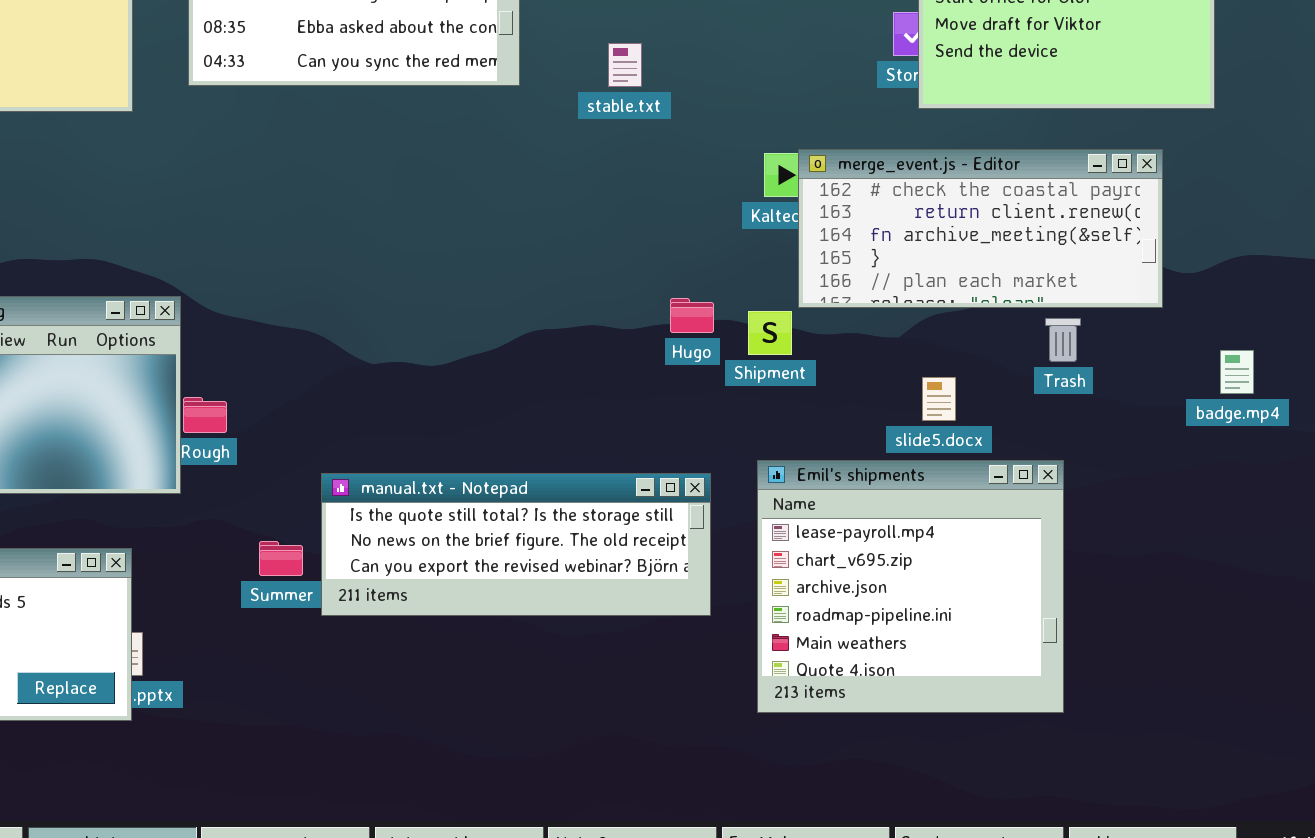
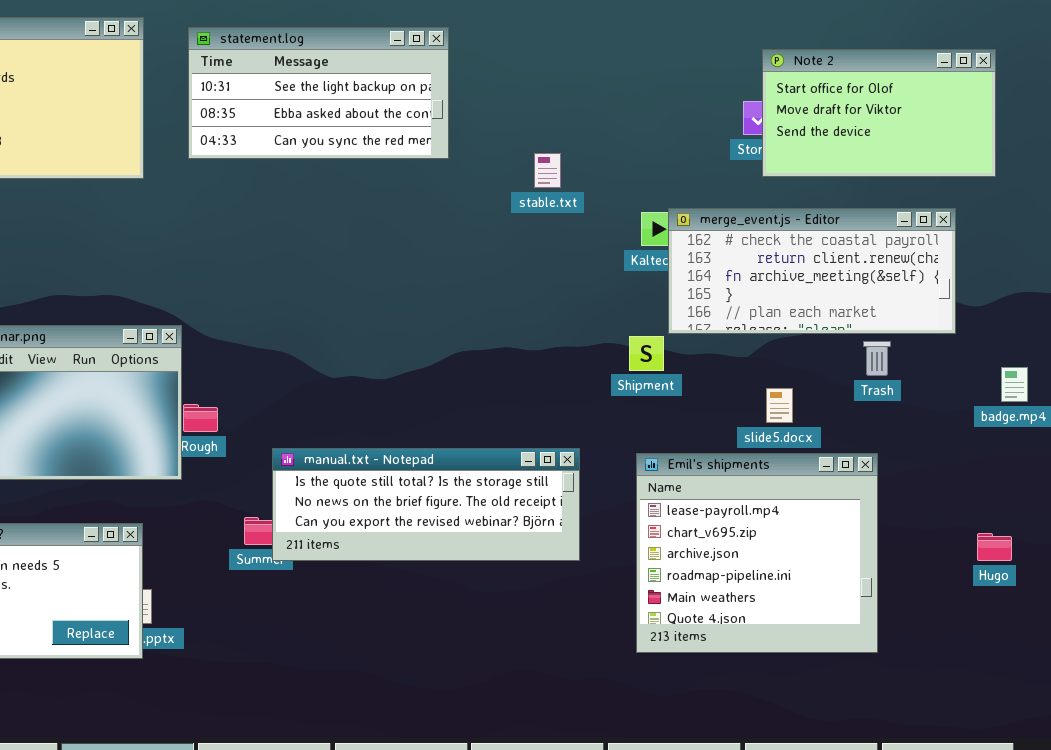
stable.txt: [608,43,642,87] -> [534,153,561,188], moved
Hugo: [670,298,714,333] -> [977,533,1012,561], moved
manual.txt - Notepad: [321,473,711,616] -> [272,448,580,561], moved

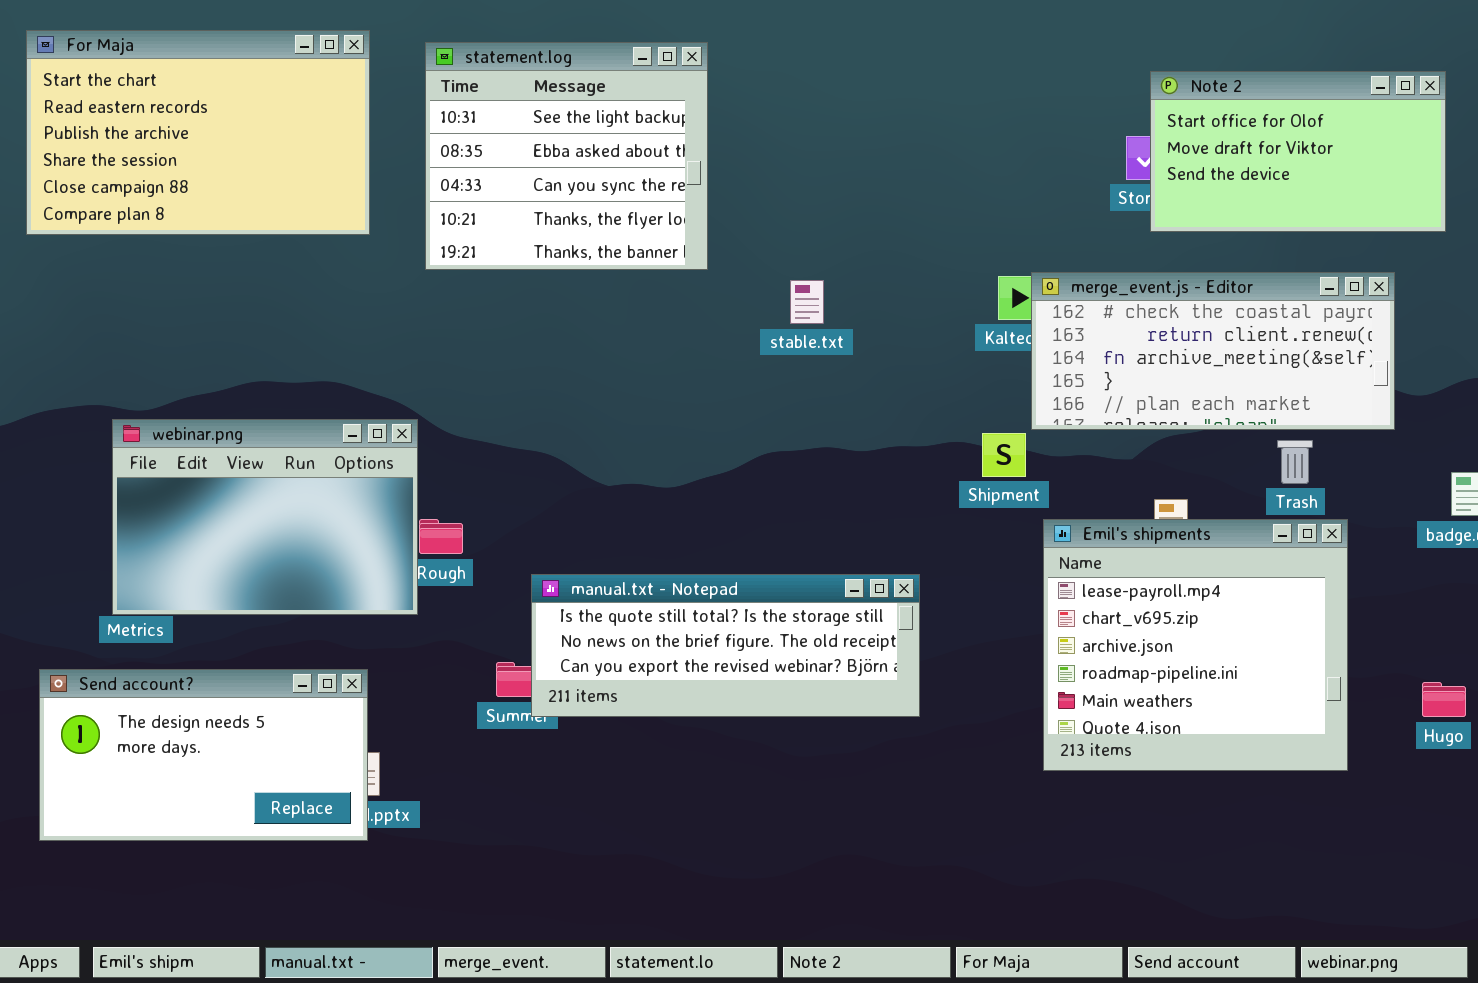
statement.log: [188,27,449,159] -> [425,42,708,270], resized
stable.txt: [534,153,561,188] -> [790,280,824,324], moved
Emil's shipments: [636,453,878,653] -> [1043,519,1348,771], moved

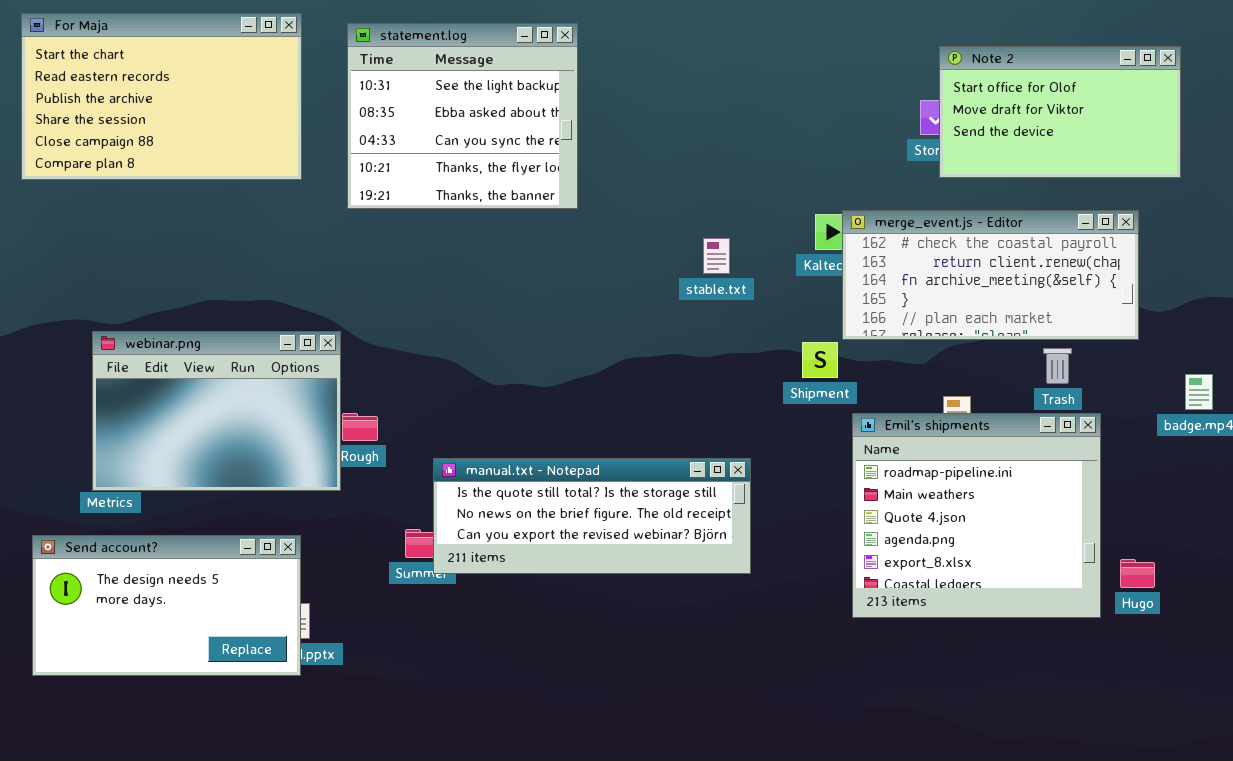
stable.txt: [790,280,824,324] -> [703,238,730,274], moved
Emil's shipments: [1043,519,1348,771] -> [852,413,1101,618], scrolled down 3 rows
Hugo: [1422,682,1466,717] -> [1120,559,1155,588], moved

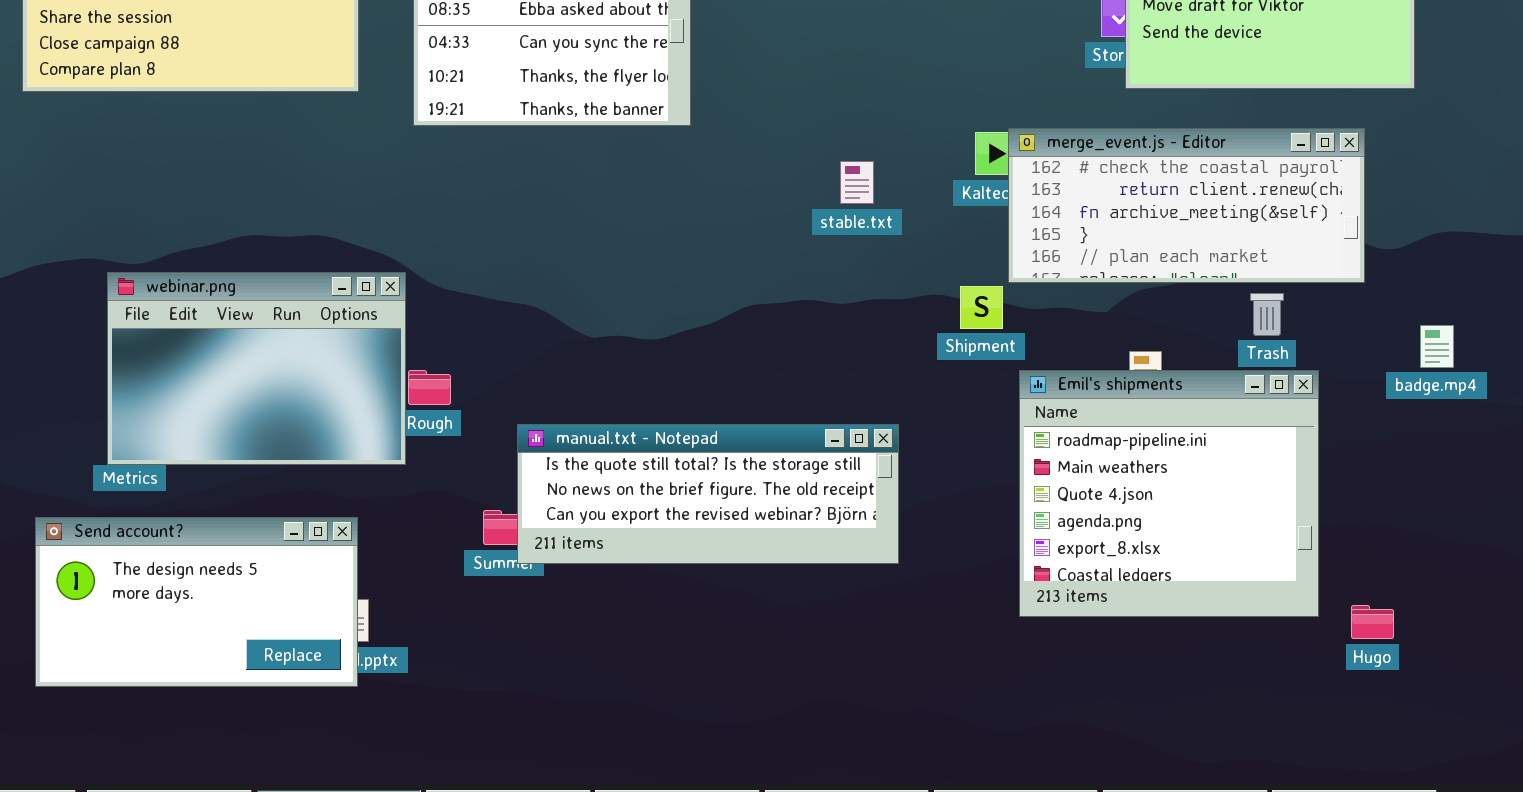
Hugo: [1120,559,1155,588] -> [1351,605,1394,639], moved

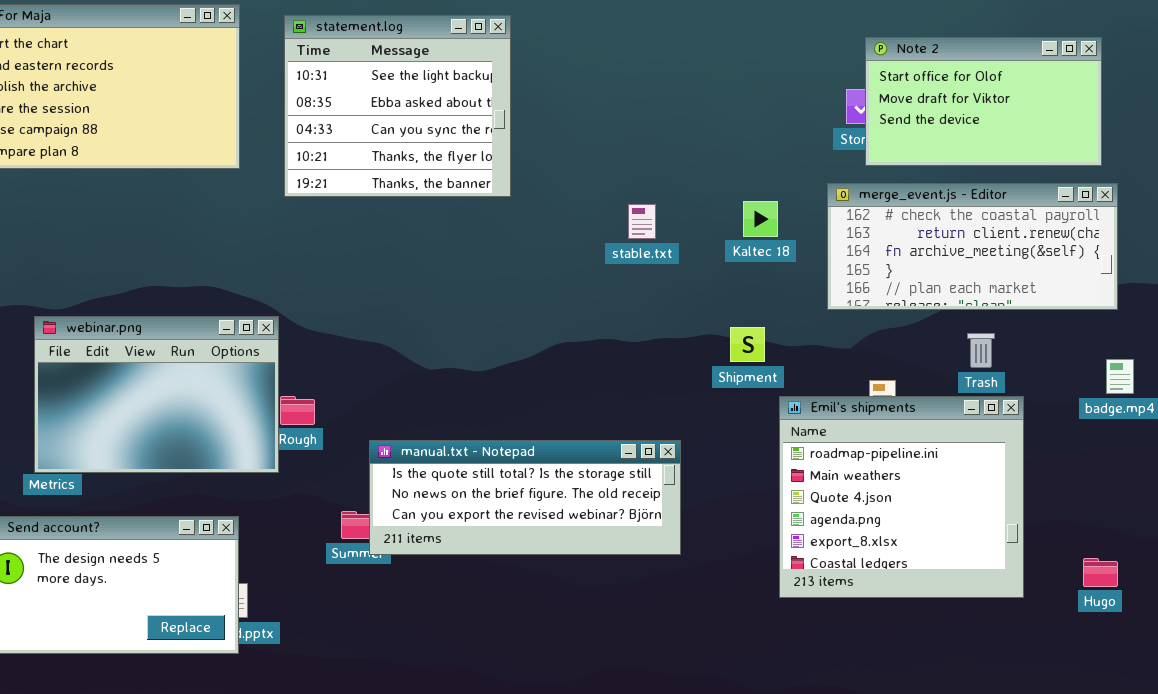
merge_event.js - Editor: [1008,128,1365,283] -> [827,183,1118,310], moved
stable.txt: [840,161,874,204] -> [628,204,656,239], moved
Hugo: [1351,605,1394,639] -> [1083,558,1118,587], moved

